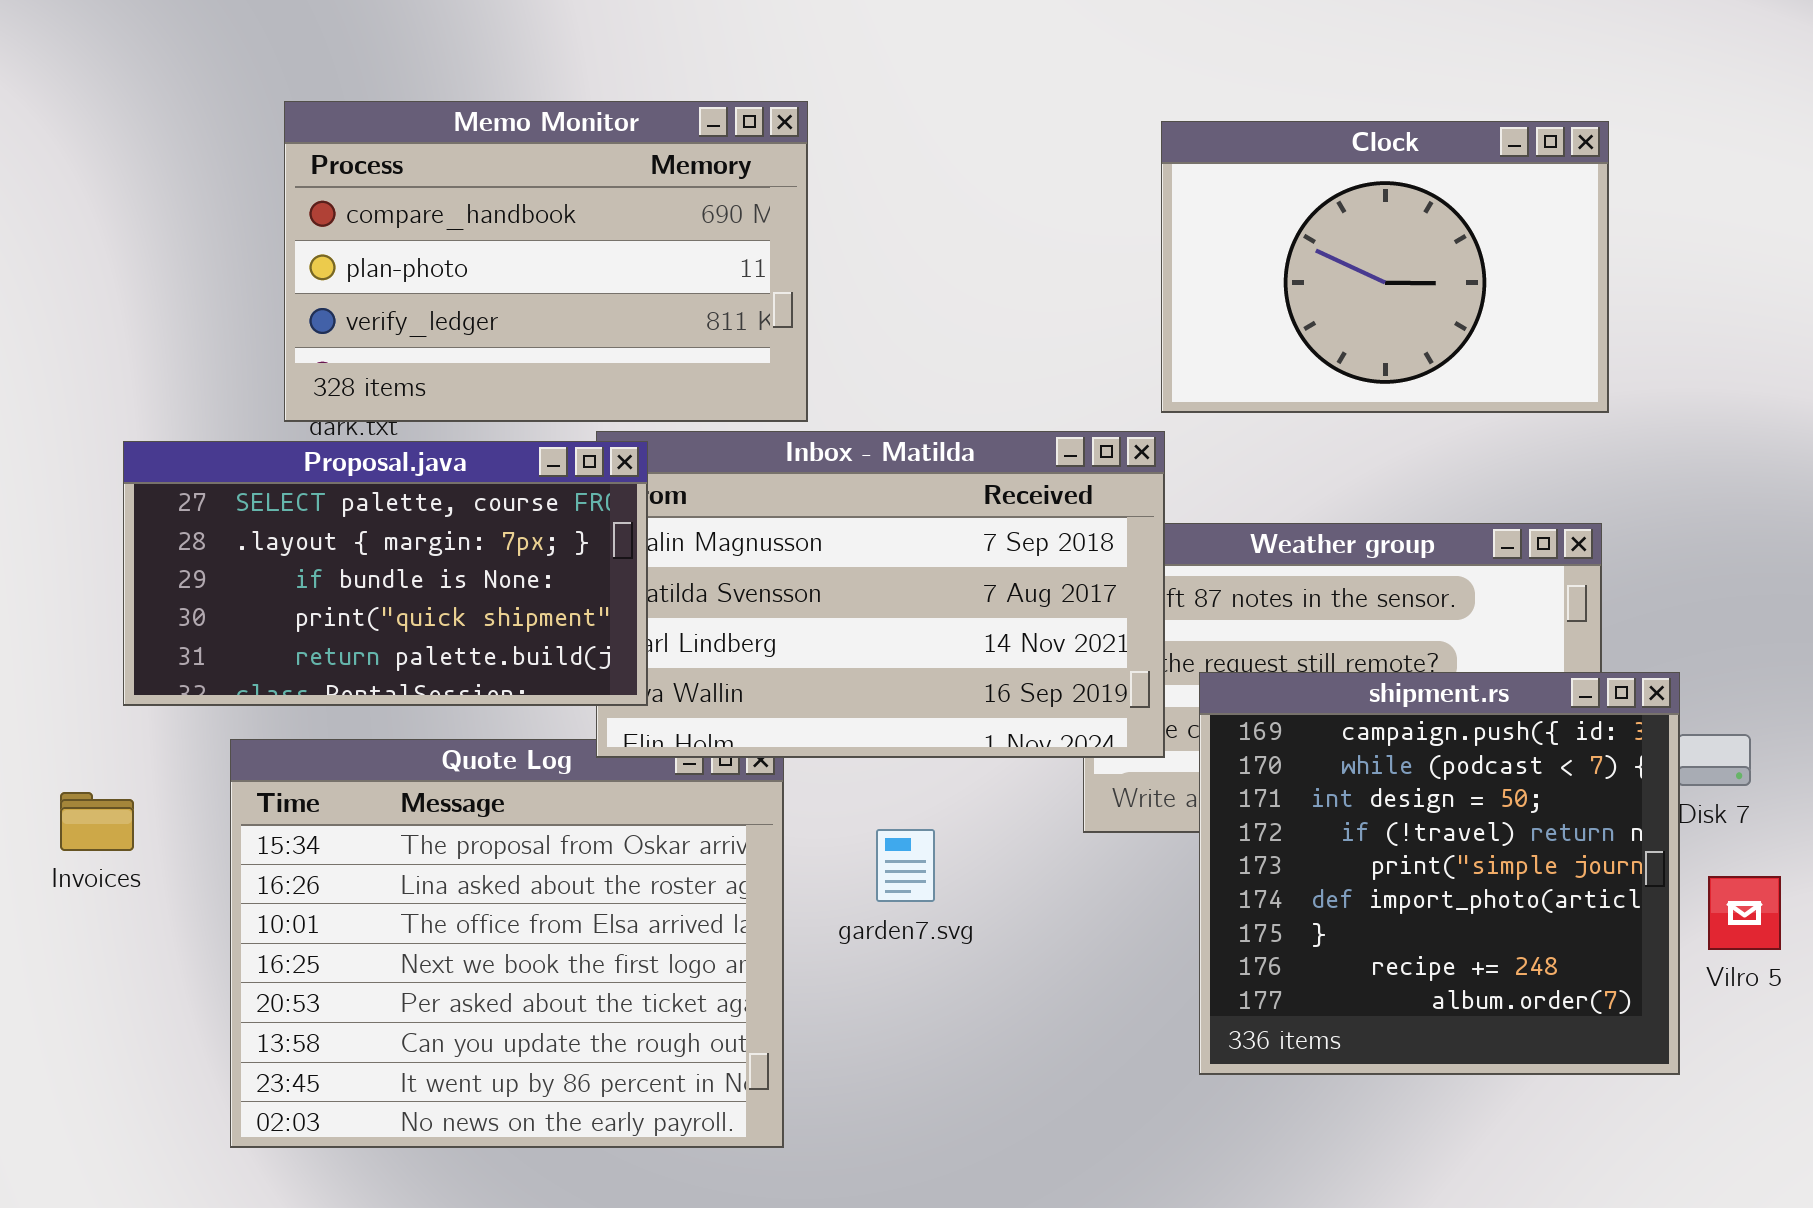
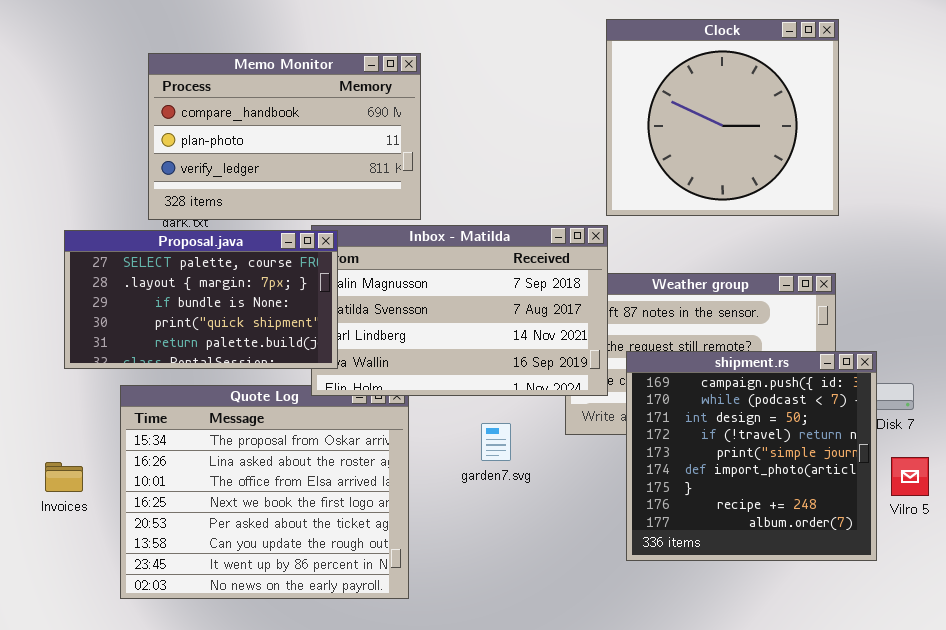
Clock: [1161,121,1609,413] -> [606,19,839,216], resized
Invoices: [60,792,134,851] -> [45,462,83,492], moved
garden7.svg: [876,829,935,902] -> [481,423,511,461], moved

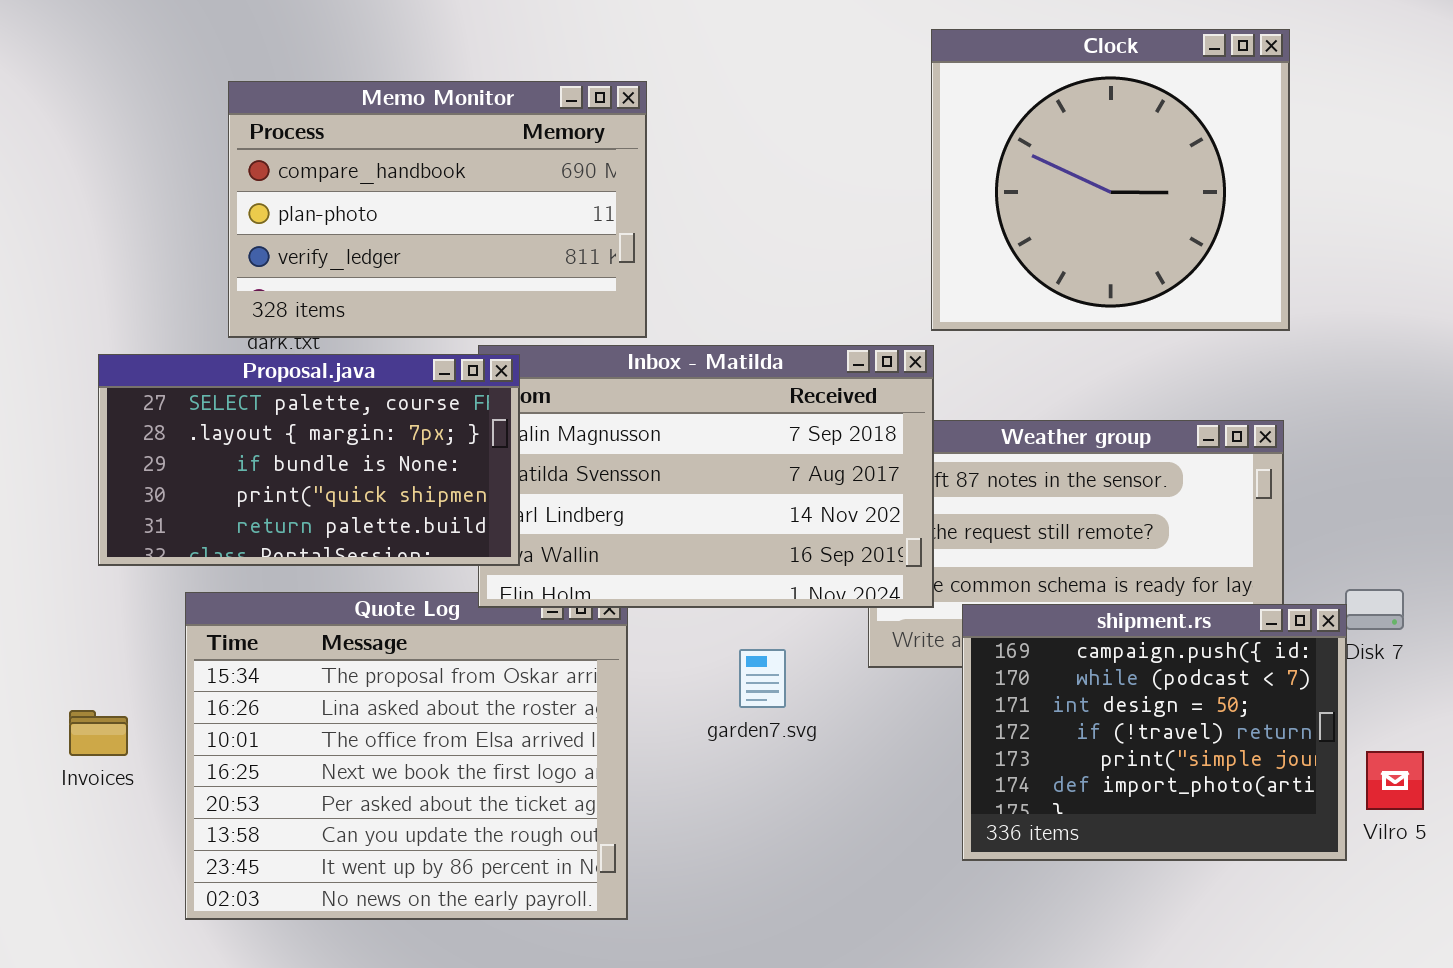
shipment.rs: [626,351,877,561] -> [962,604,1347,861], resized
Vilro 5: [891,457,929,496] -> [1366,751,1424,810], moved

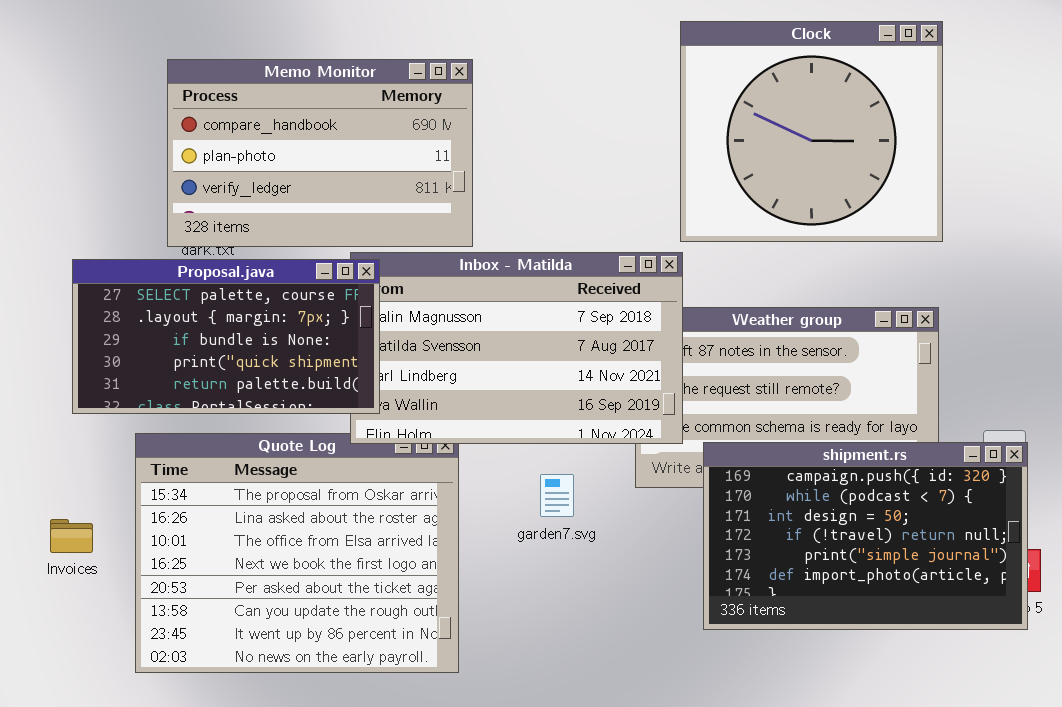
shipment.rs: [962,604,1347,861] -> [703,442,1028,630], resized

